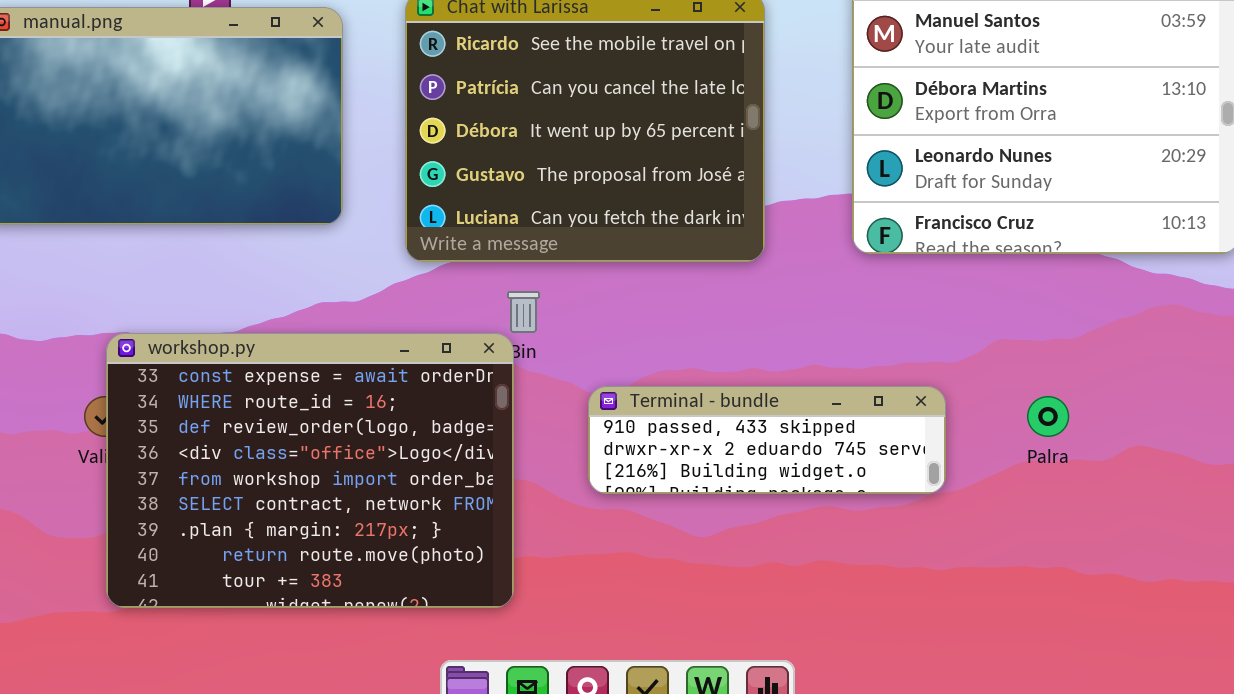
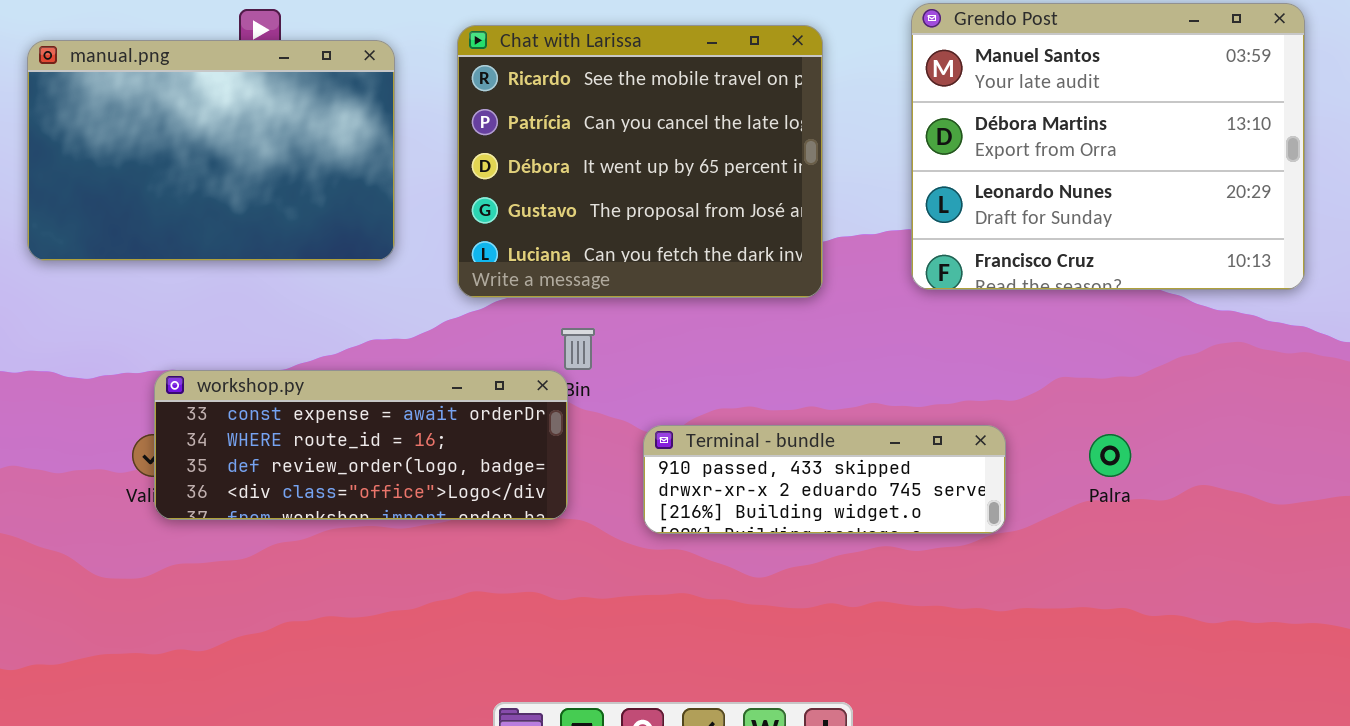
workshop.py: [106,333,514,608] -> [154,370,568,520], resized

